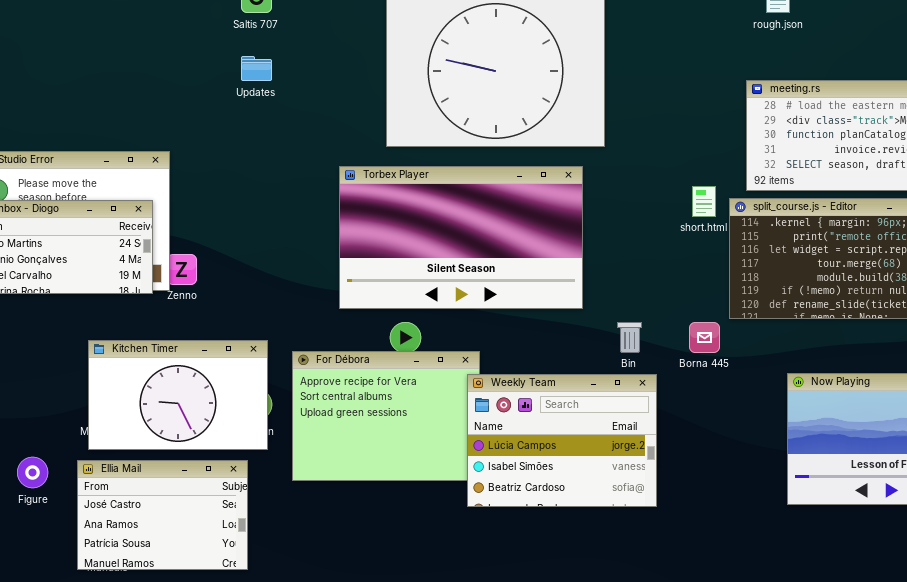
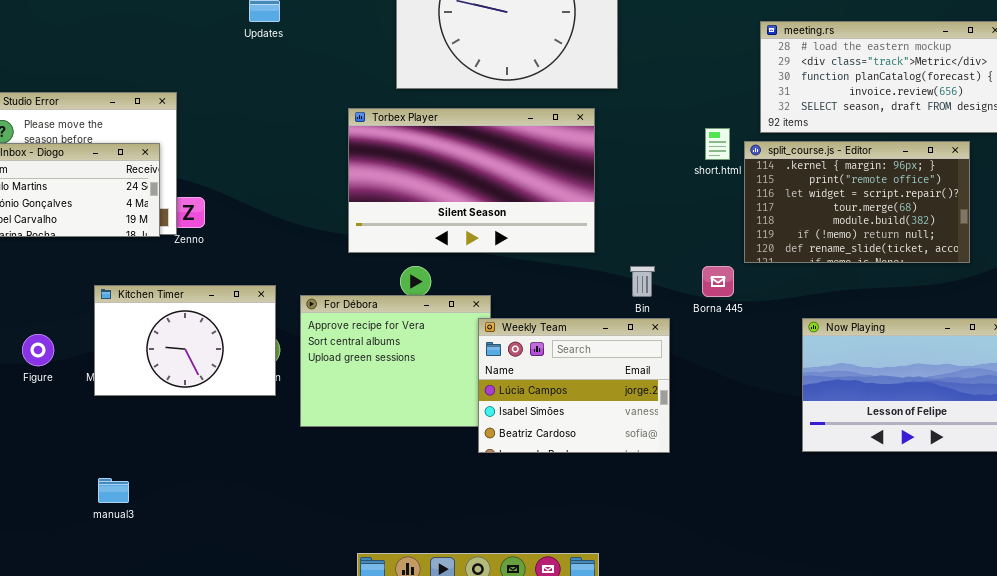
Figure: [17,457,48,488] -> [22,334,54,366], moved
Ellia Mail: [77,460,248,570] -> none, closed

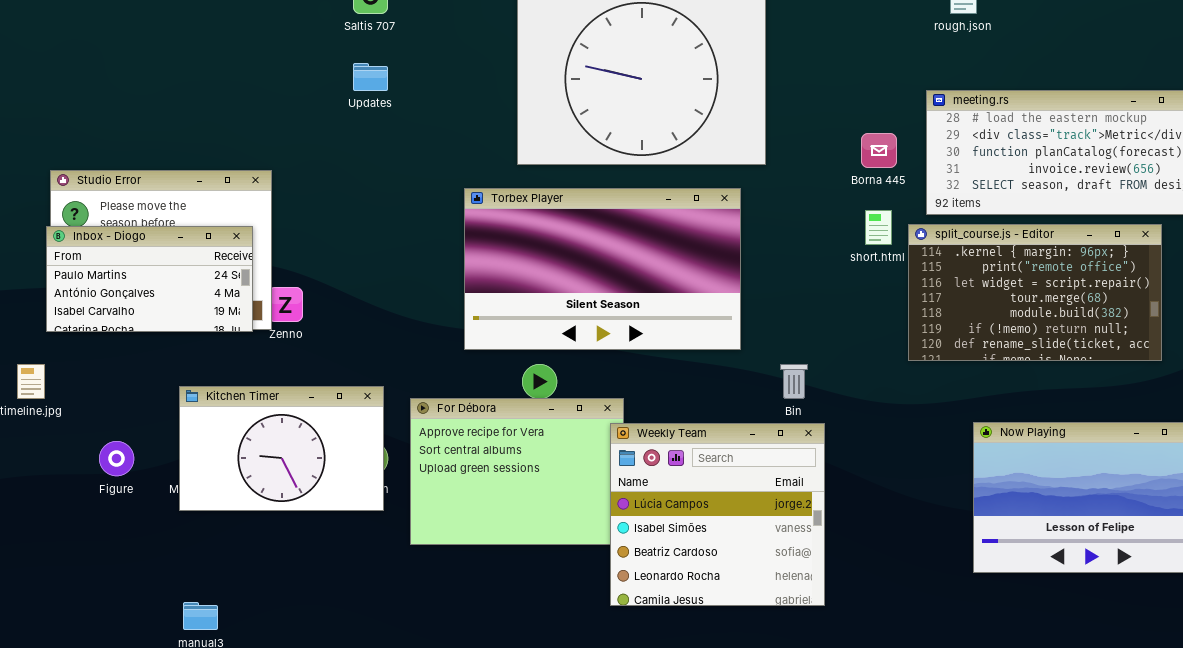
Borna 445: [702,266,734,297] -> [861,133,897,168], moved
Weekly Team: [478,318,670,453] -> [610,423,825,606], resized

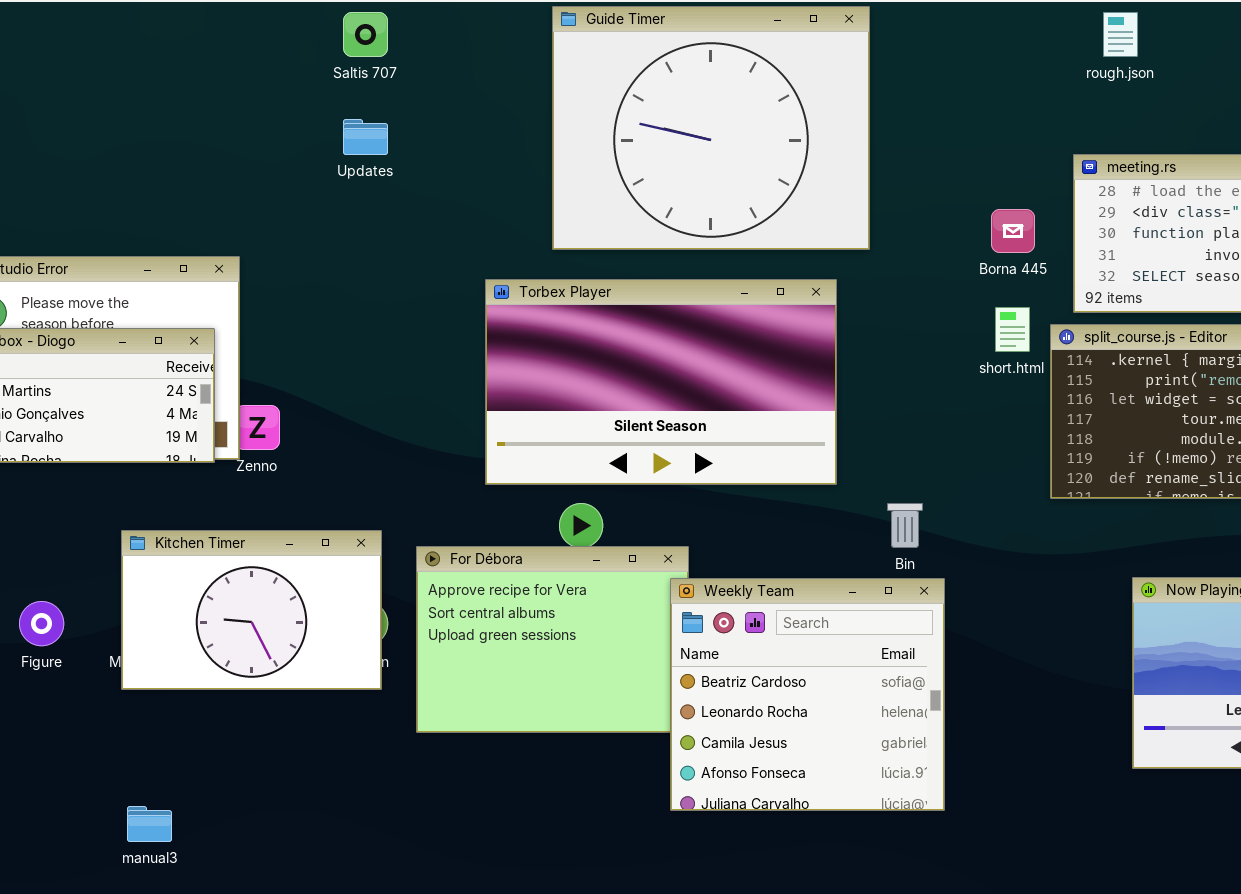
Weekly Team: [610,423,825,606] -> [670,578,945,811], scrolled down 2 rows

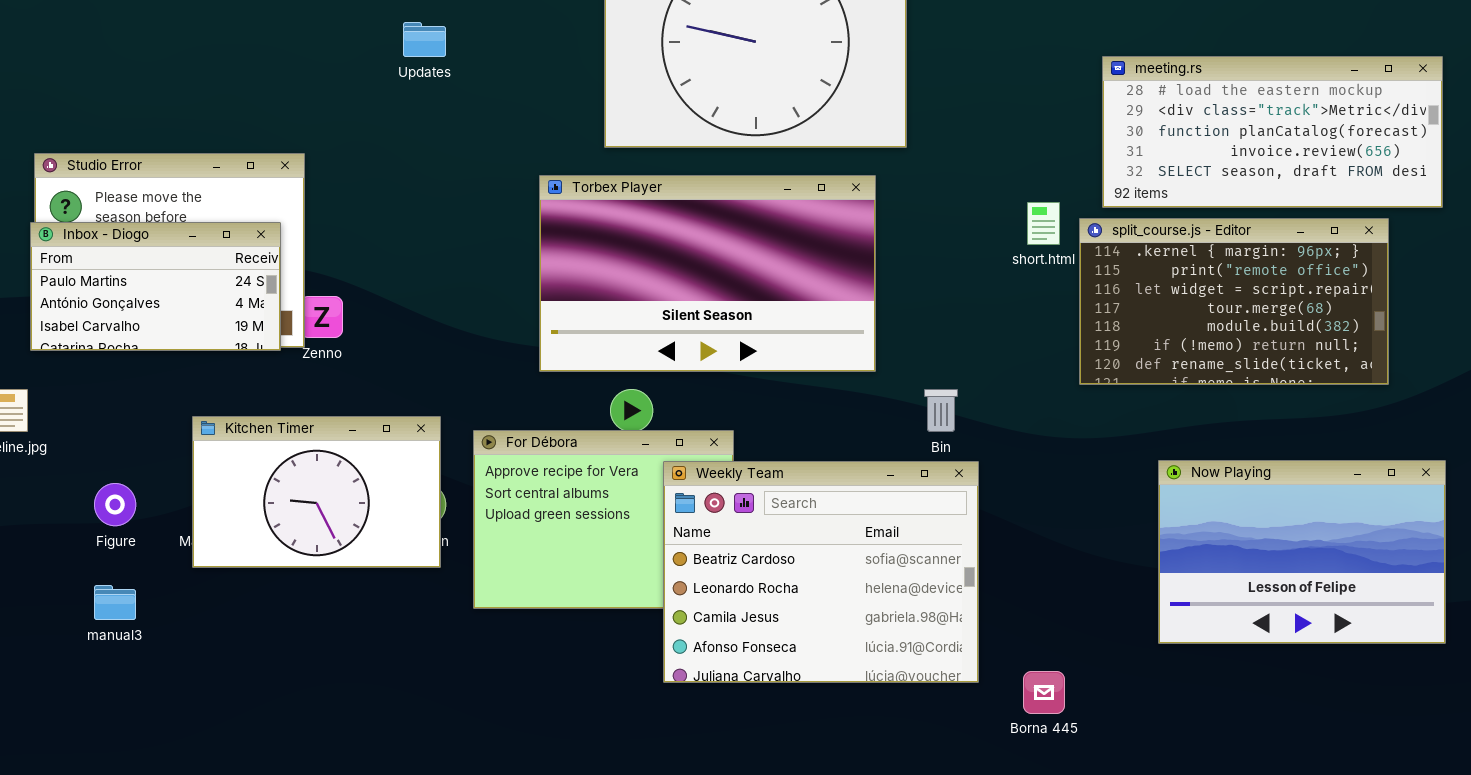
Borna 445: [991,209,1035,253] -> [1023,671,1065,714], moved
Weekly Team: [670,578,945,811] -> [663,461,979,683], resized
manual3: [127,806,172,842] -> [94,585,136,620], moved

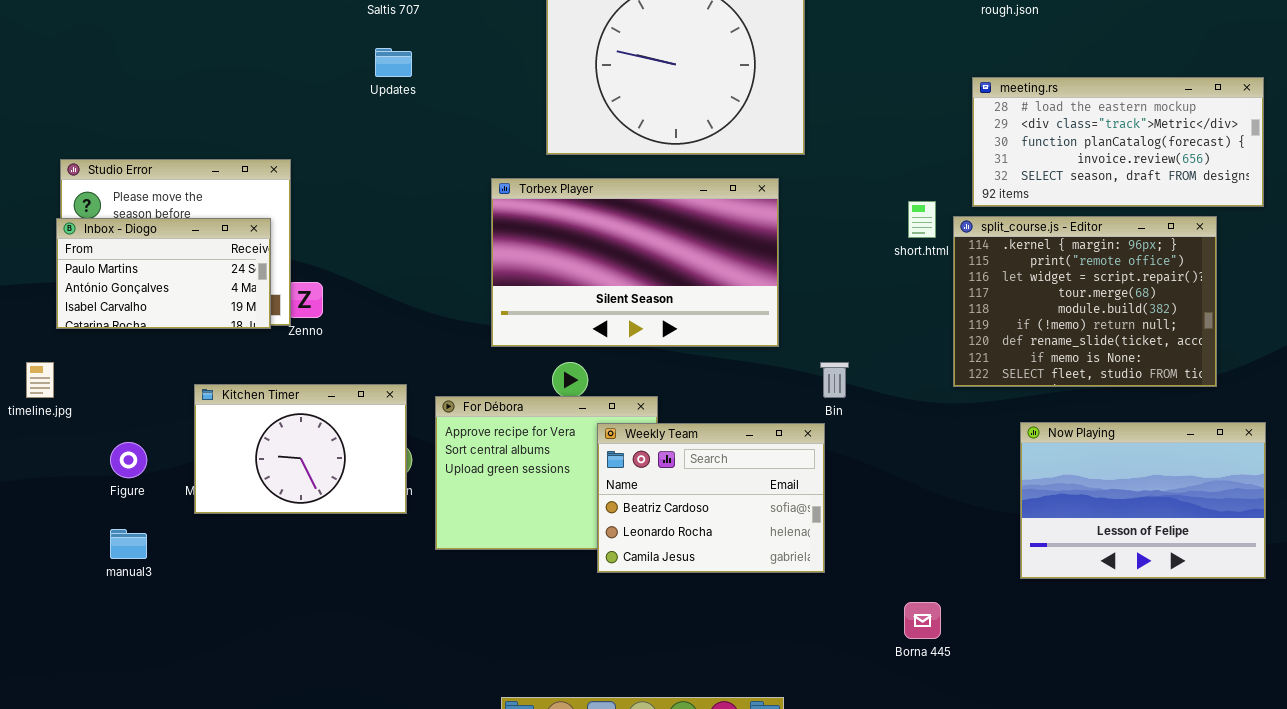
split_course.js - Editor: [1079,218,1389,385] -> [953,216,1217,387], resized
Weekly Team: [663,461,979,683] -> [597,423,825,573], resized

